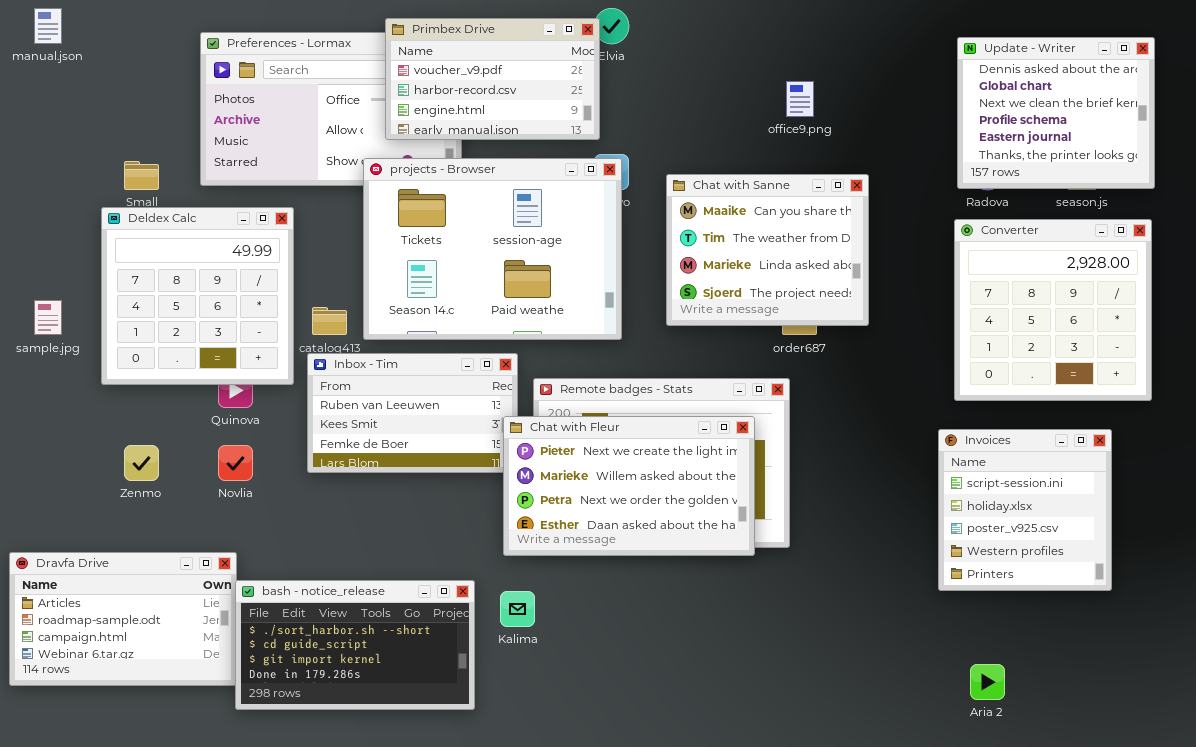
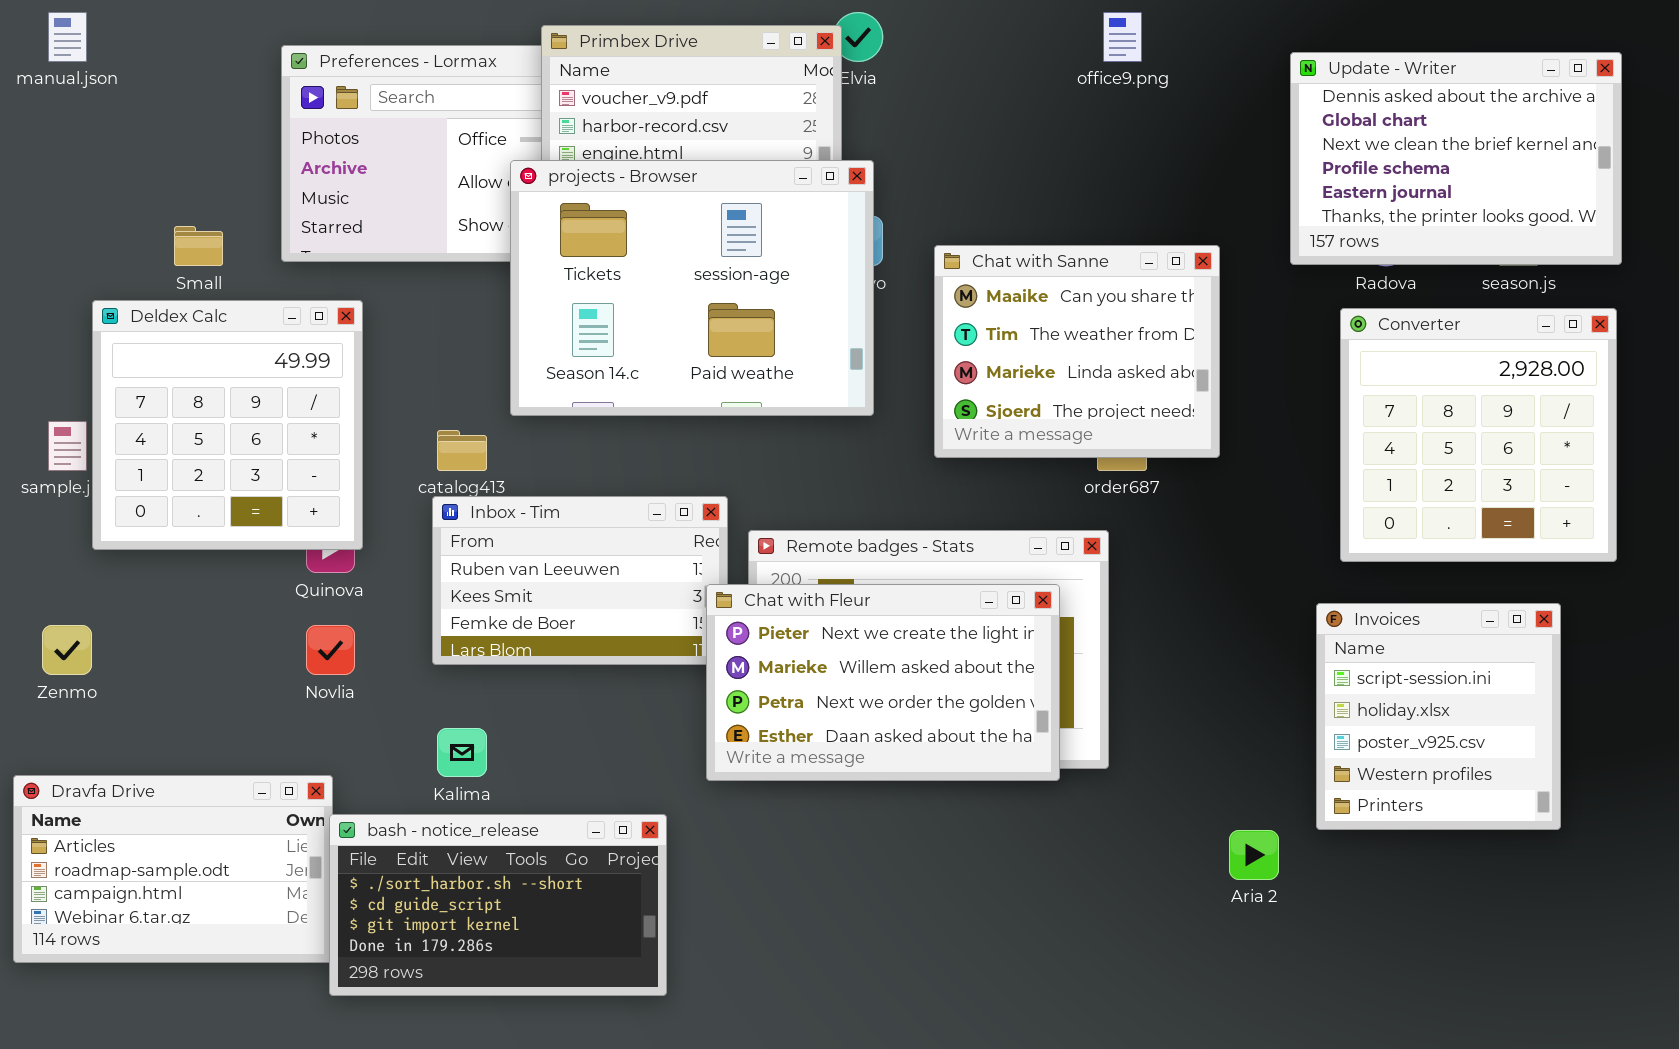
Update - Writer: [957,37,1155,189] -> [1290,52,1622,265], resized
office9.png: [786,81,814,117] -> [1103,12,1142,62], moved
projects - Browser: [363,158,622,340] -> [510,160,874,416], moved
Deldex Calc: [101,207,294,385] -> [92,300,363,550], moved
Zenmo: [124,445,159,481] -> [42,625,92,675], moved
Kalima: [500,591,535,627] -> [437,728,487,777], moved
Aria 2: [970,664,1005,700] -> [1229,830,1279,880], moved

